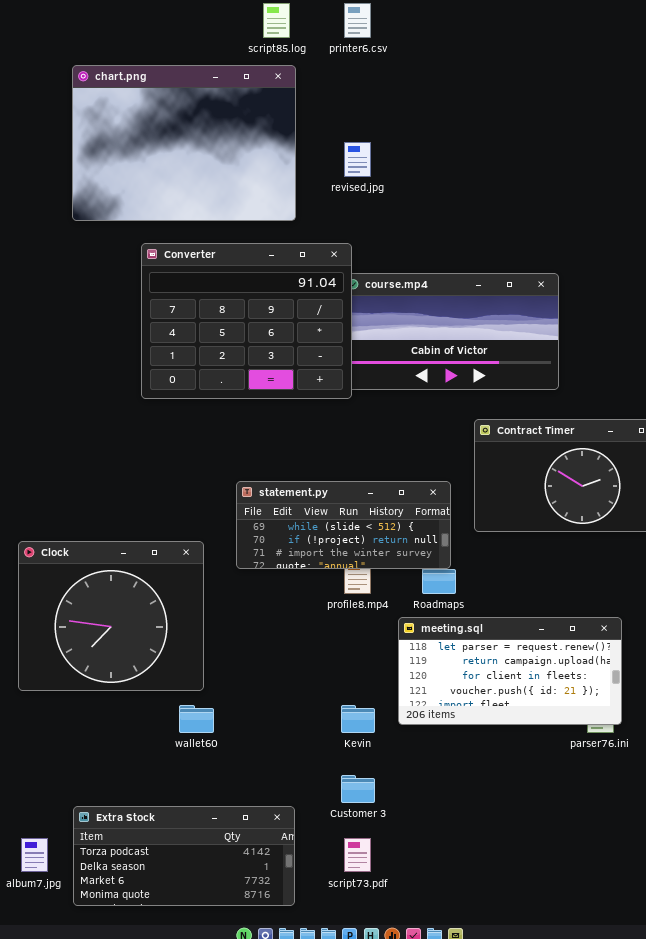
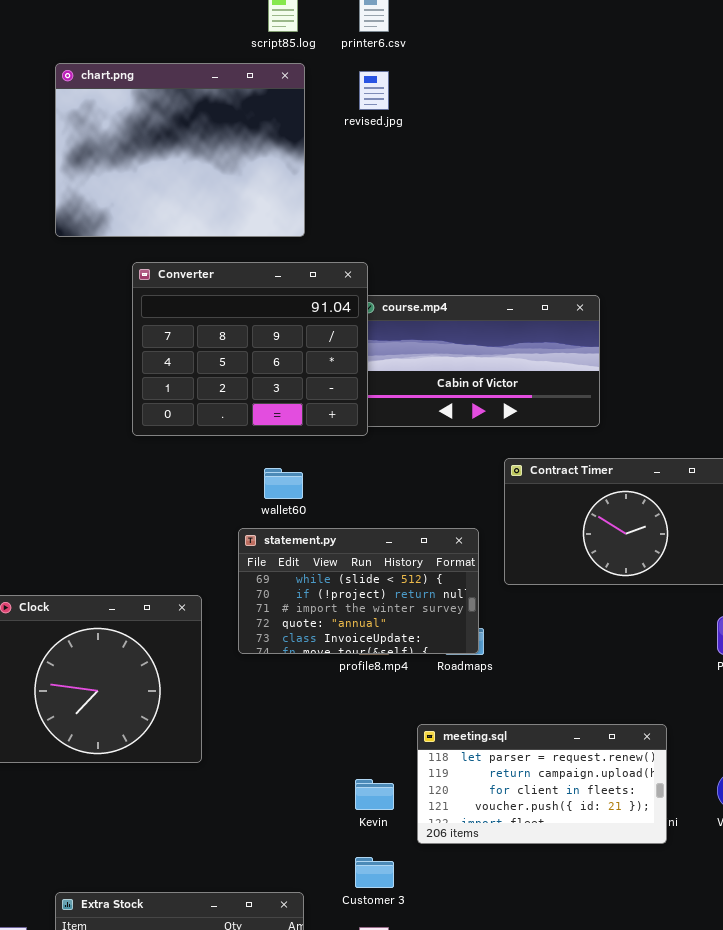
revised.jpg: [344,142,371,177] -> [359,71,389,110], moved
statement.py: [236,481,451,569] -> [238,528,479,654], resized
meeting.sql: [398,617,622,725] -> [417,724,667,844], moved
wallet60: [179,705,214,733] -> [264,468,303,499], moved

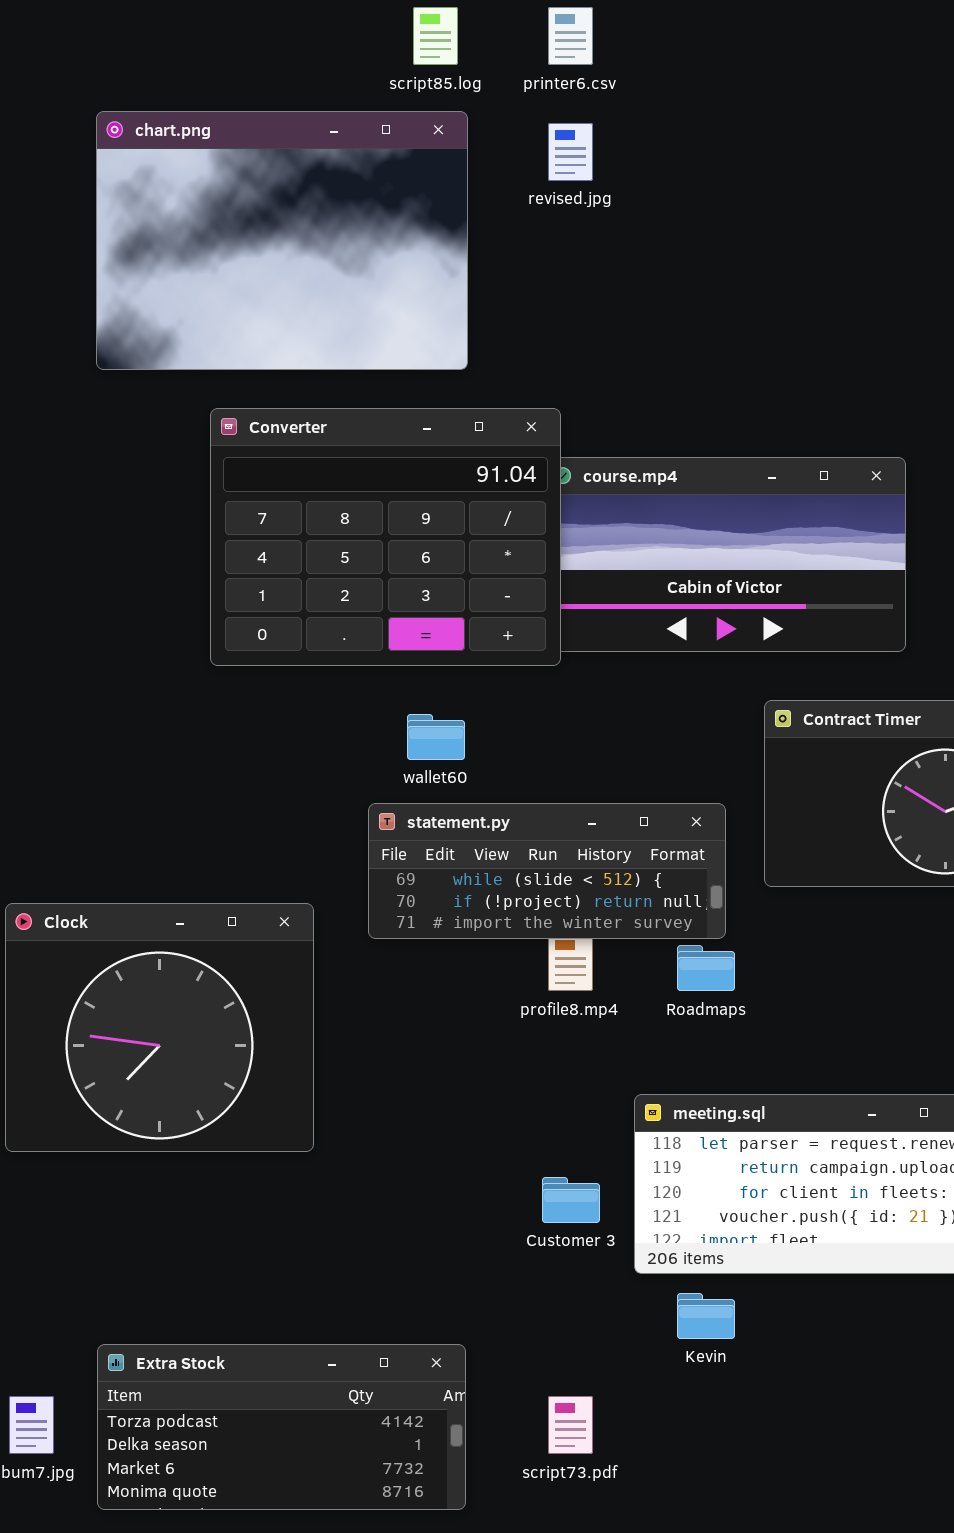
statement.py: [238,528,479,654] -> [368,803,726,939], resized
Kevin: [355,779,394,810] -> [677,1293,735,1339], moved
Customer 3: [355,857,394,888] -> [542,1177,600,1223], moved

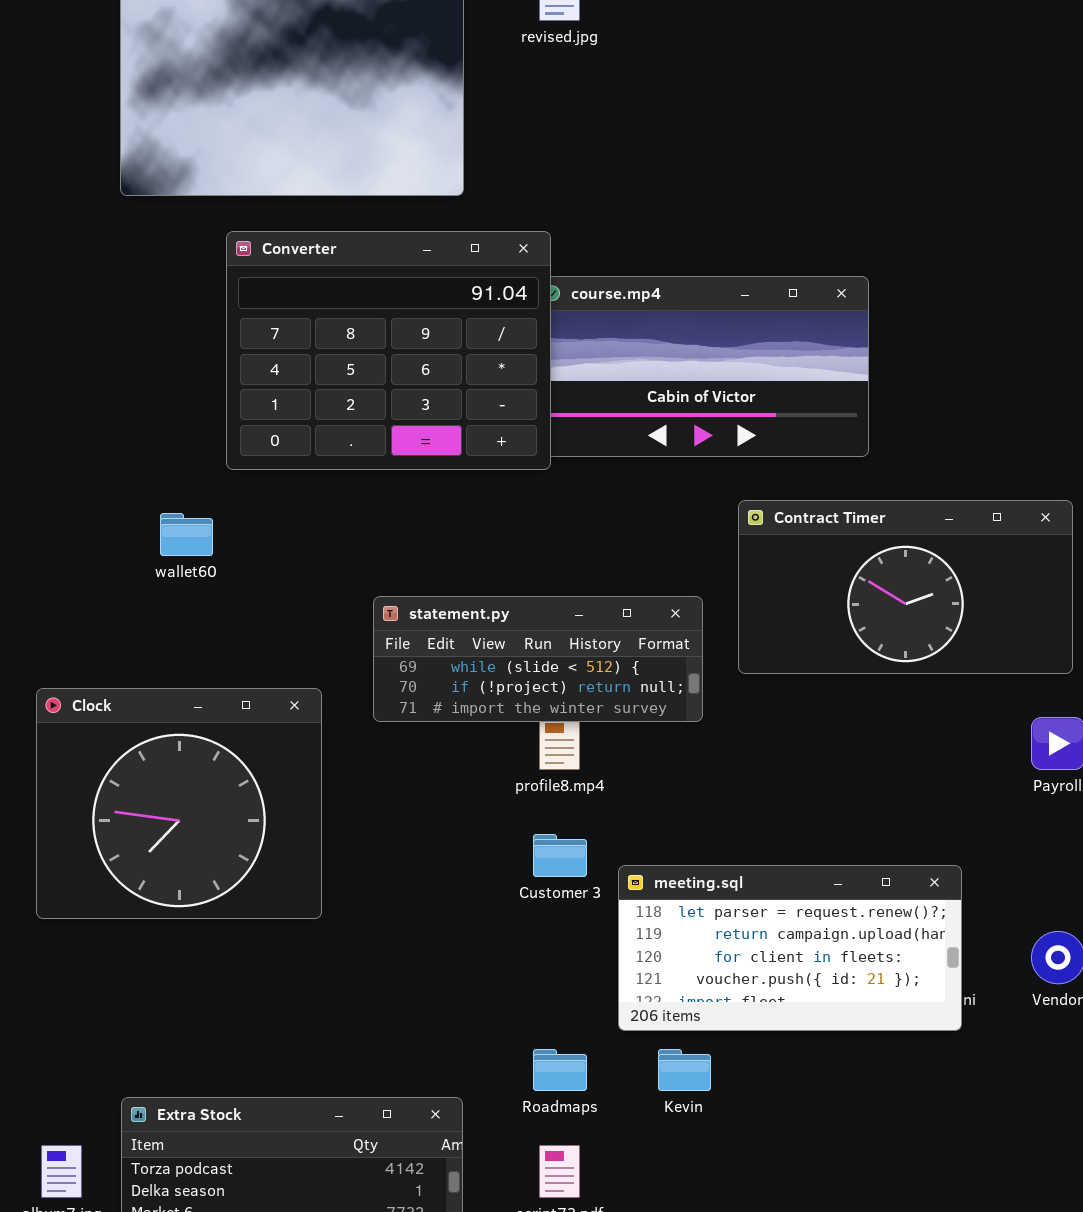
wallet60: [407,714,465,760] -> [160,513,213,556], moved
Roadmaps: [677,945,735,991] -> [533,1049,587,1091], moved
Customer 3: [542,1177,600,1223] -> [533,834,587,877], moved

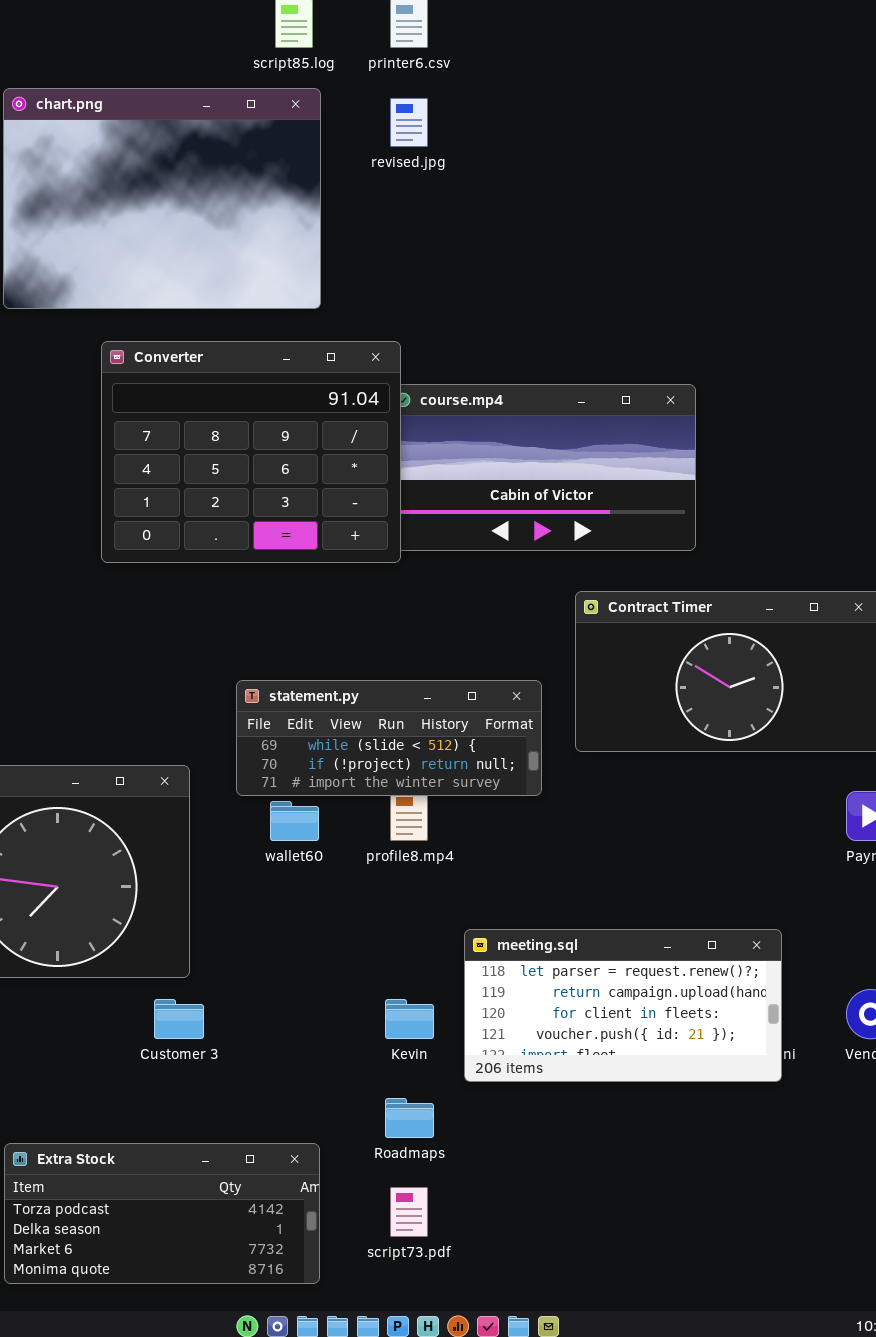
wallet60: [160,513,213,556] -> [270,801,319,841], moved
Customer 3: [533,834,587,877] -> [154,999,204,1039], moved
Kevin: [658,1049,711,1091] -> [385,999,434,1039], moved

